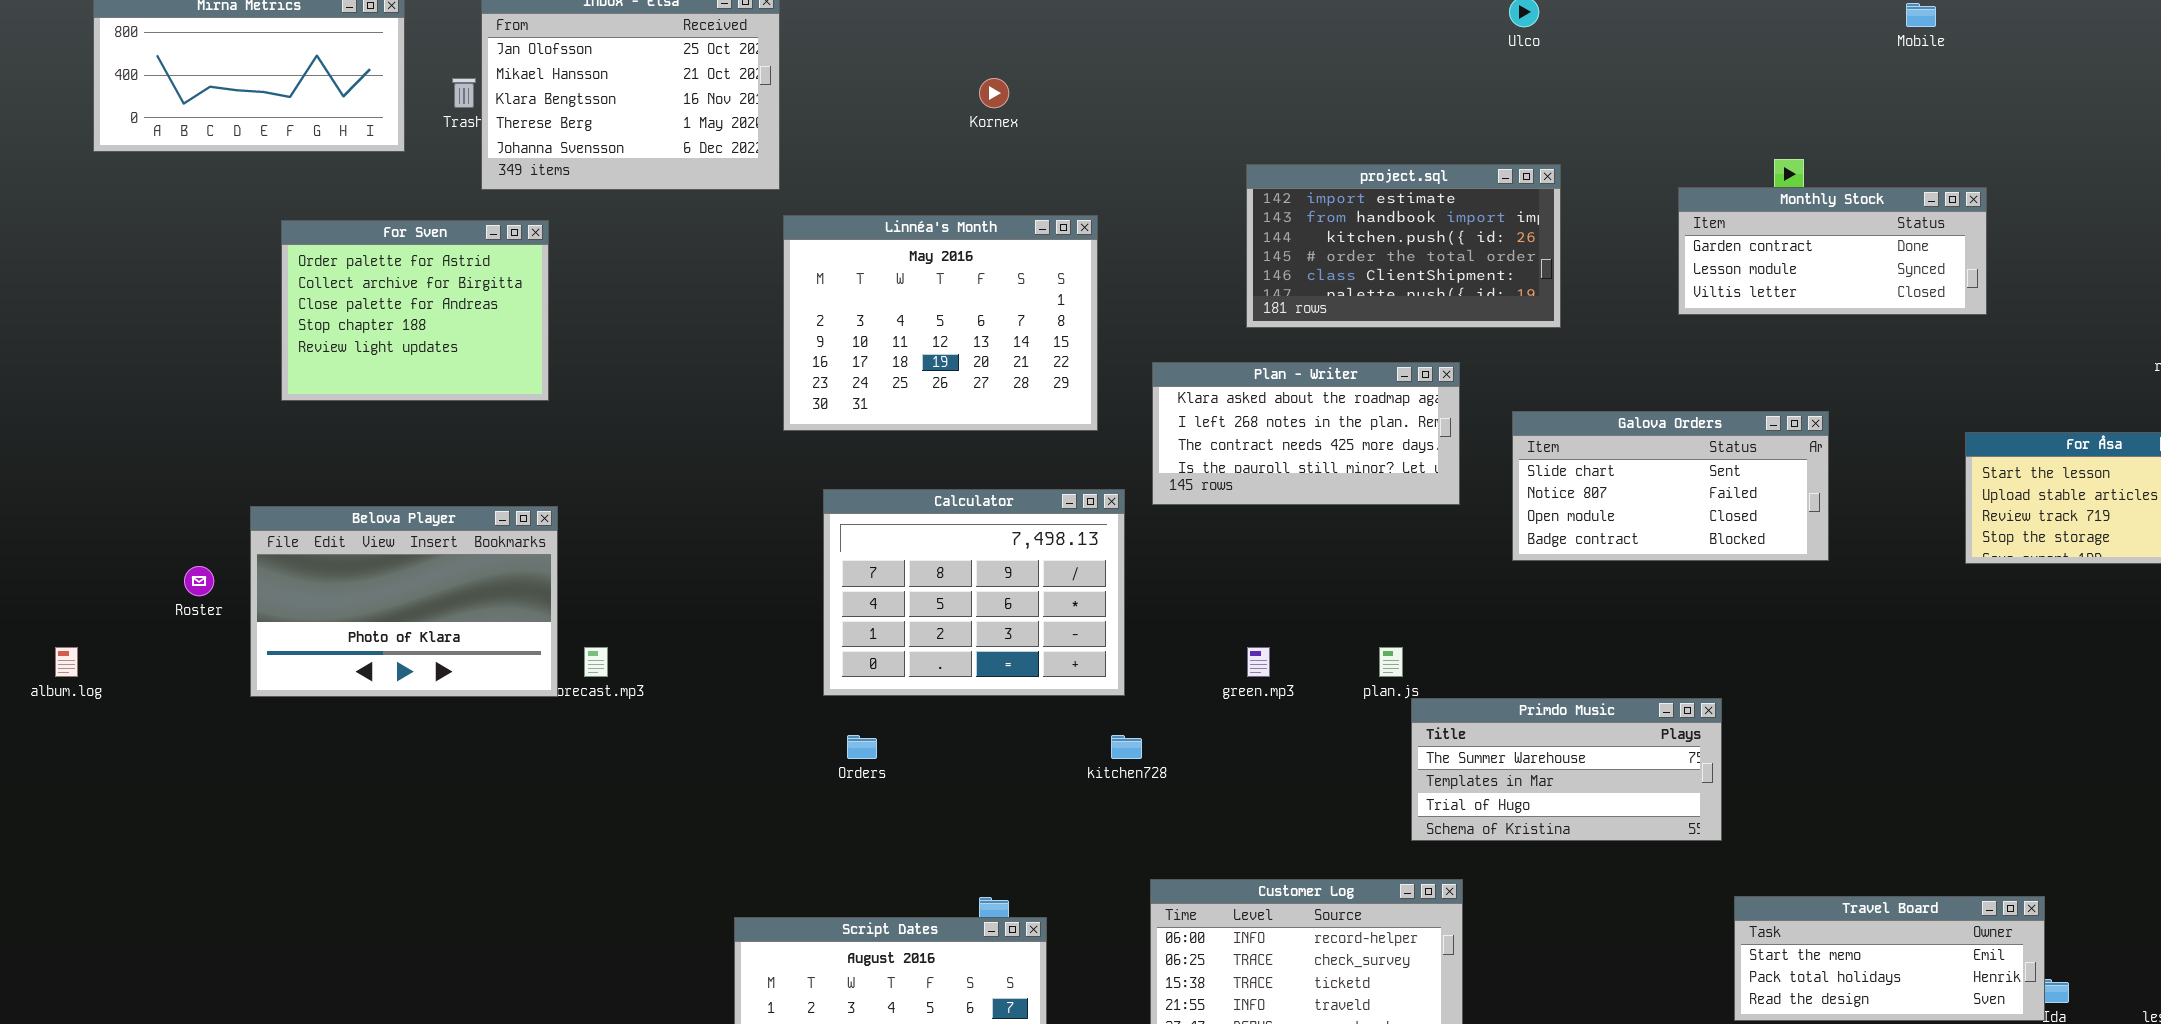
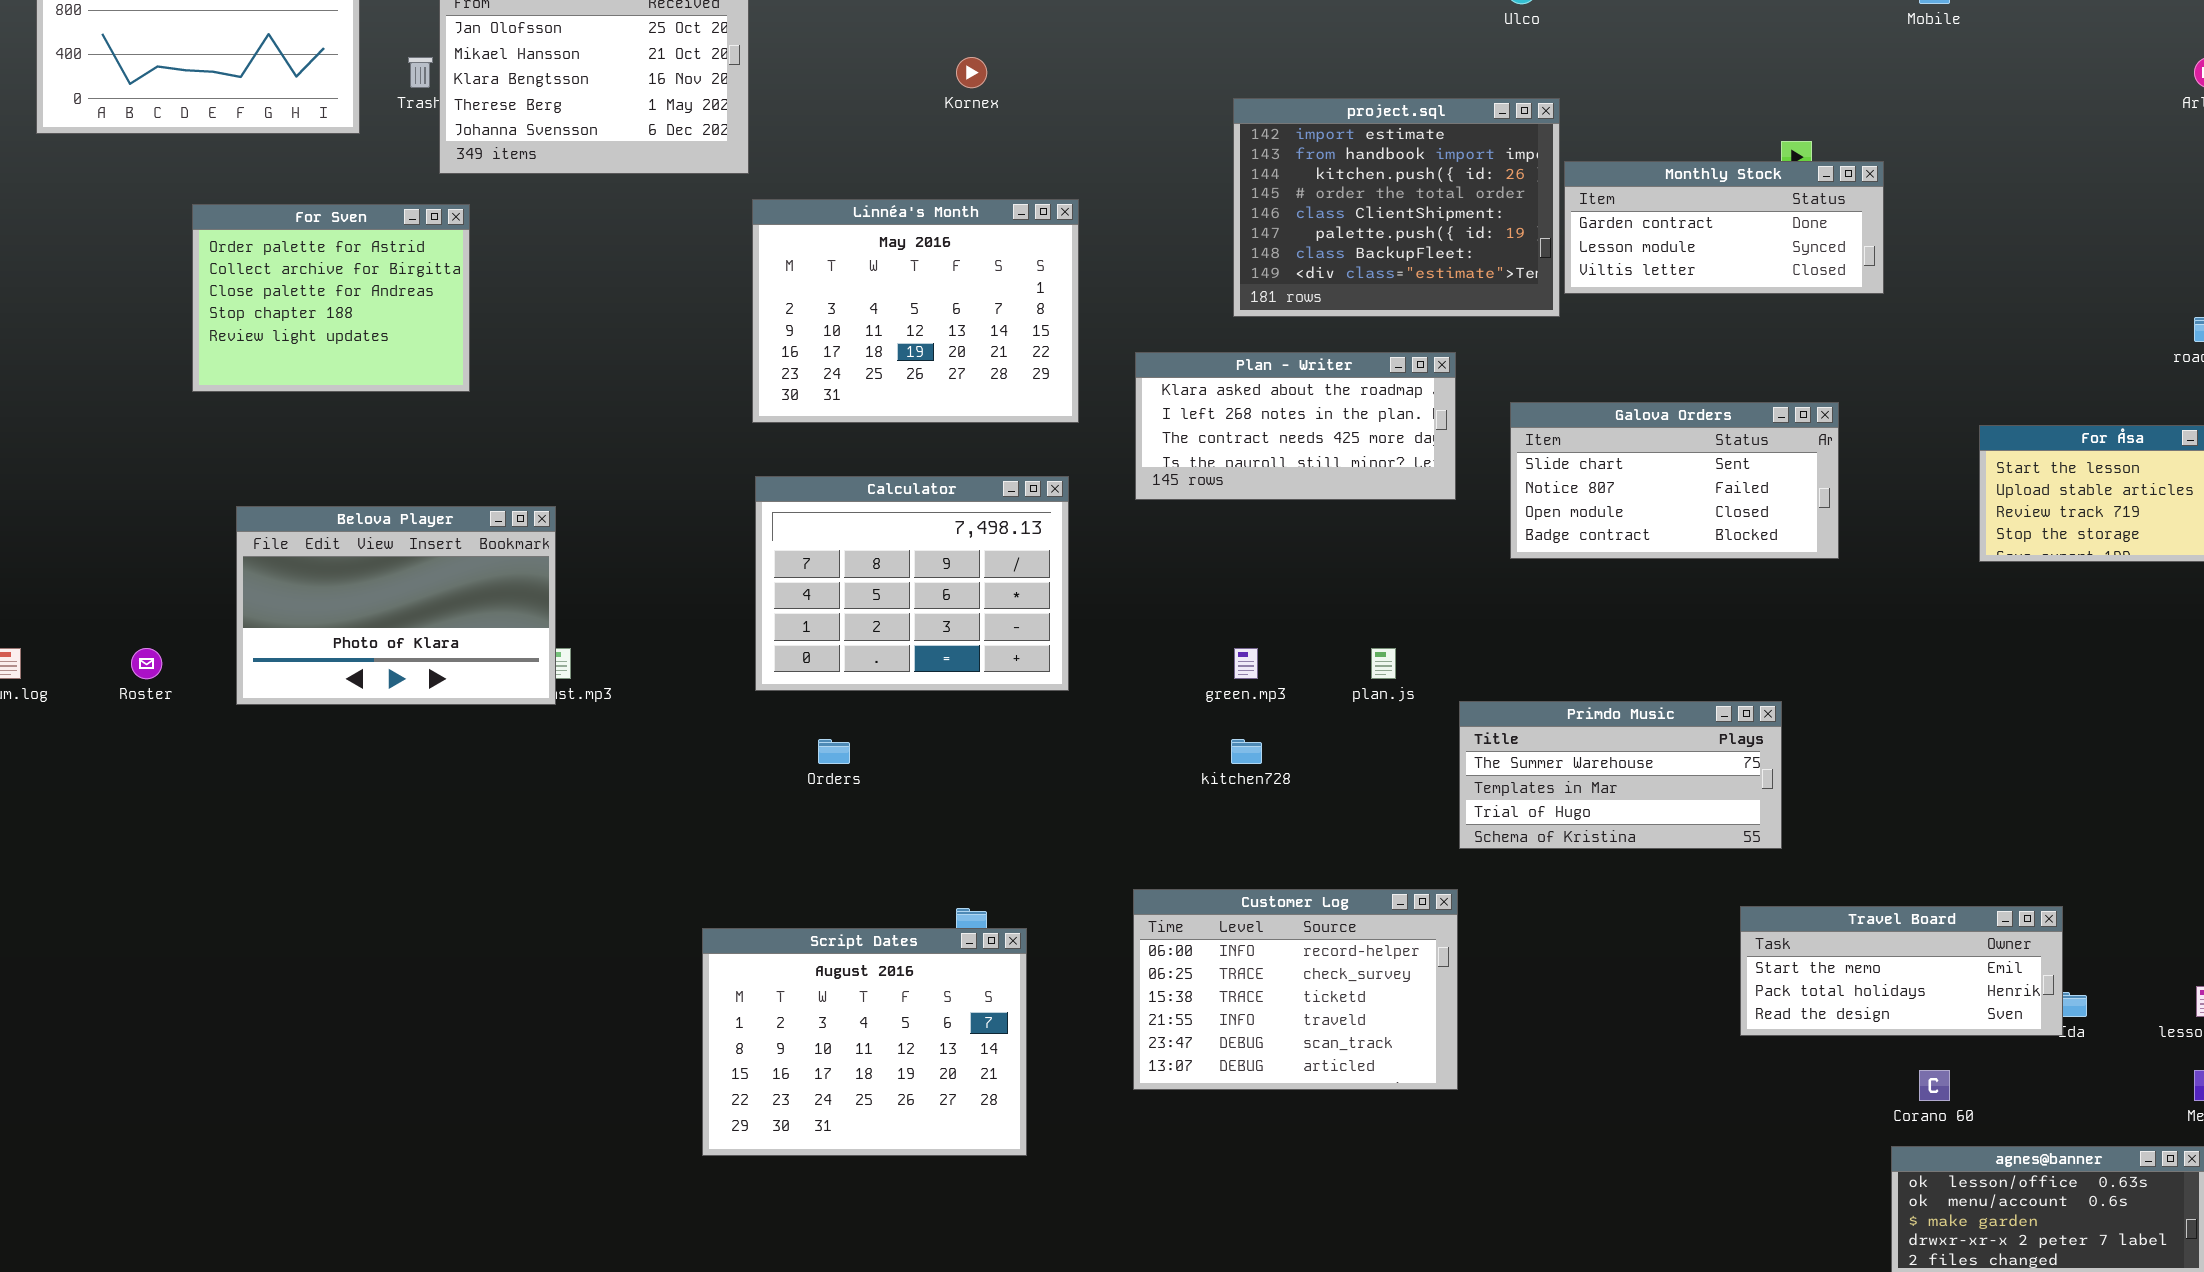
project.sql: [1246,164,1561,328] -> [1233,98,1560,317], resized
Monthly Stock: [1678,187,1987,315] -> [1564,161,1884,294], moved
For Sven: [281,220,549,401] -> [192,204,470,392], moved
Calculator: [823,489,1125,696] -> [755,476,1069,691], moved
Belova Player: [250,506,558,697] -> [236,506,556,705], moved
Roster: [184,566,214,596] -> [131,648,162,679], moved
Primdo Music: [1411,698,1722,841] -> [1459,701,1782,849], moved
kitchen728: [1111,735,1142,759] -> [1231,739,1262,764], moved

